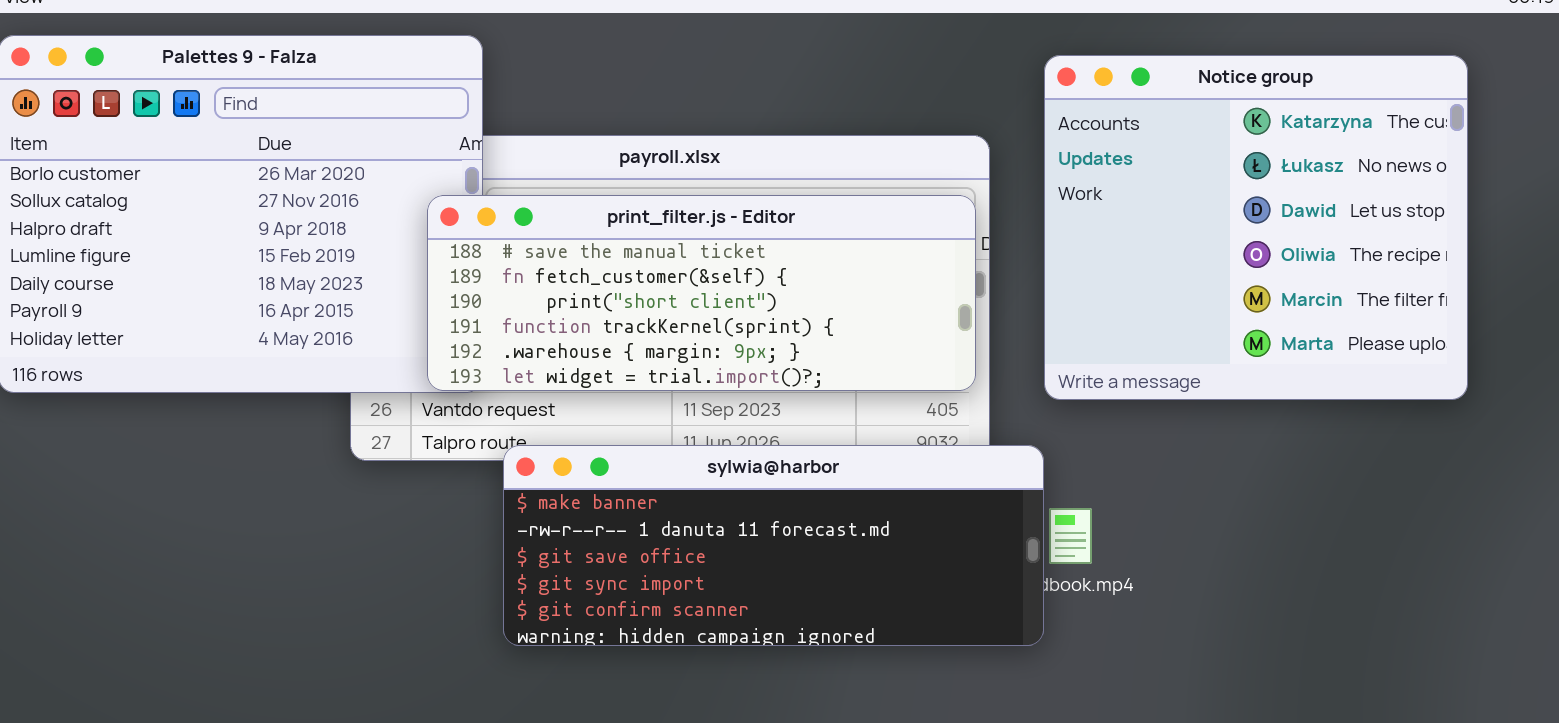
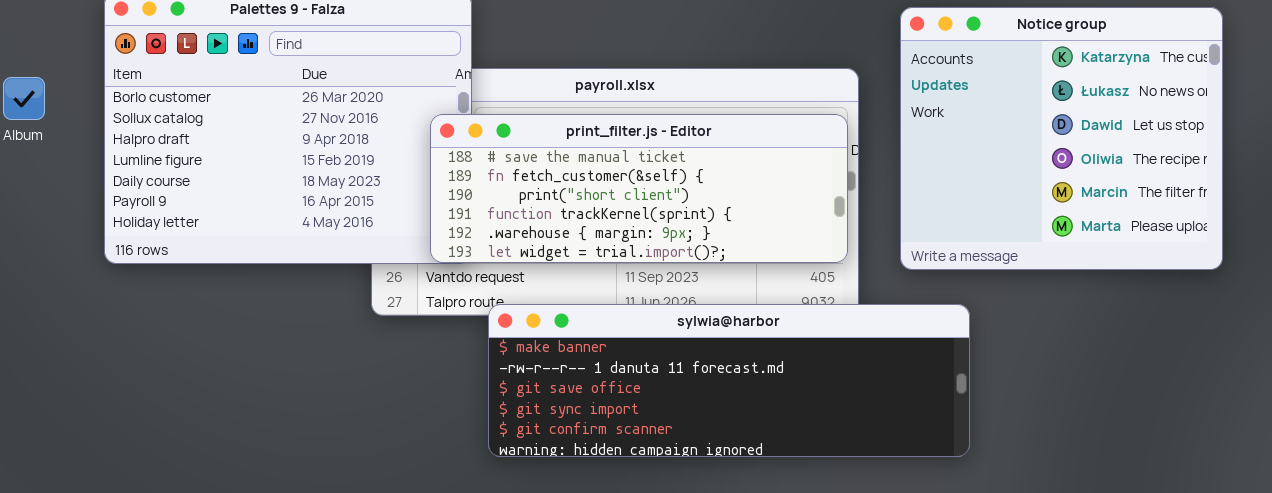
sylwia@harbor: [503,445,1044,646] -> [488,304,970,457], resized

